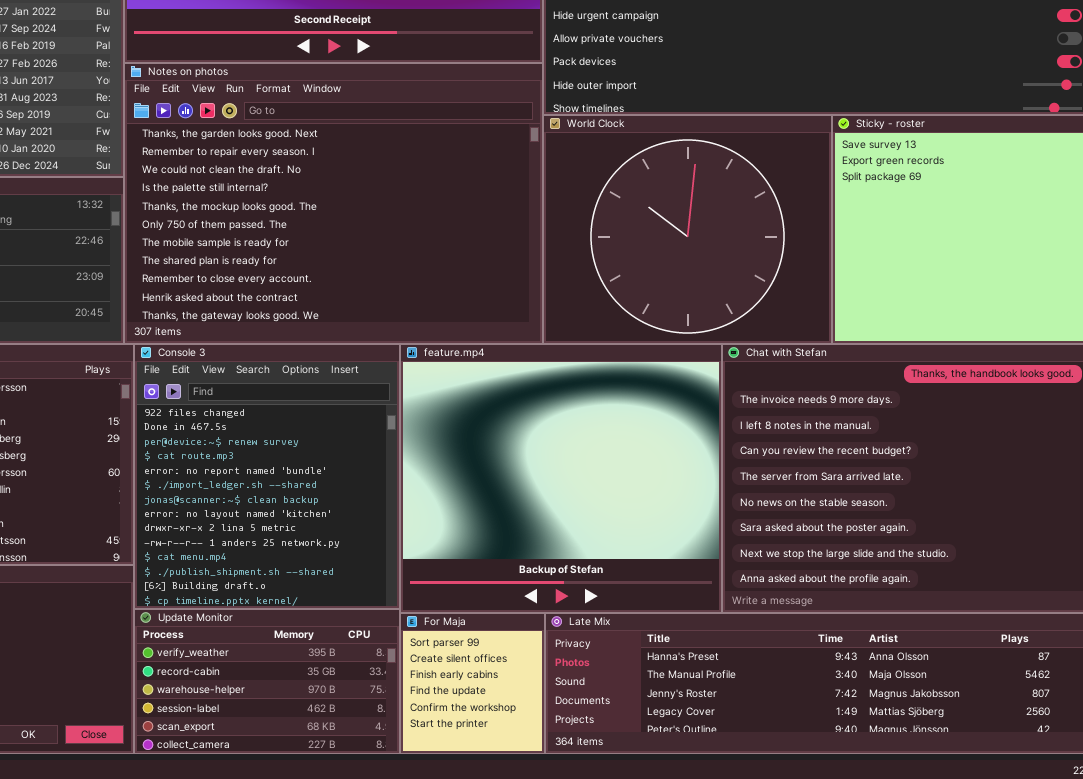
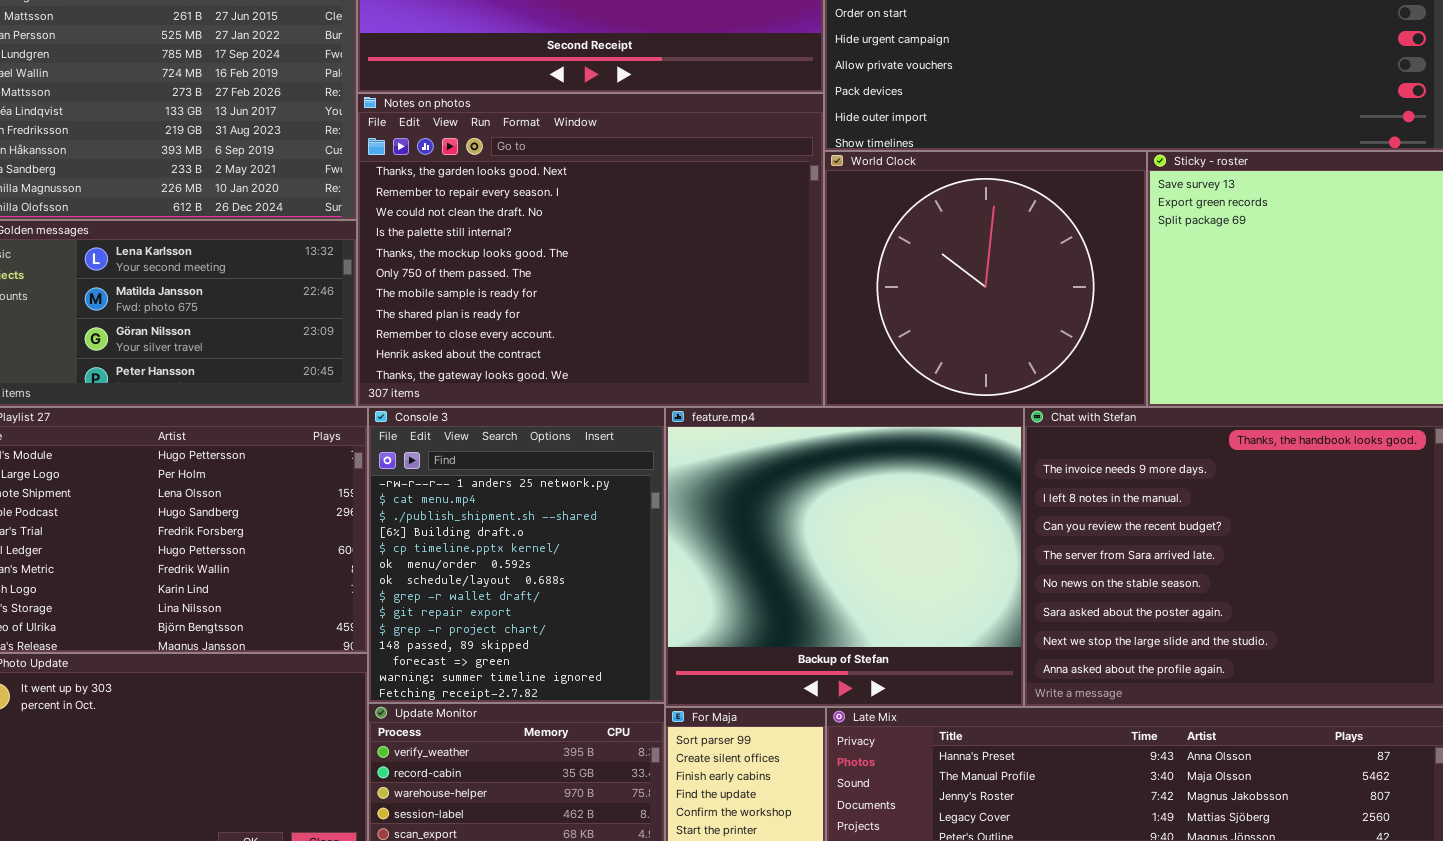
Console 3: [134,344,400,609] -> [368,407,665,703], scrolled down 9 rows

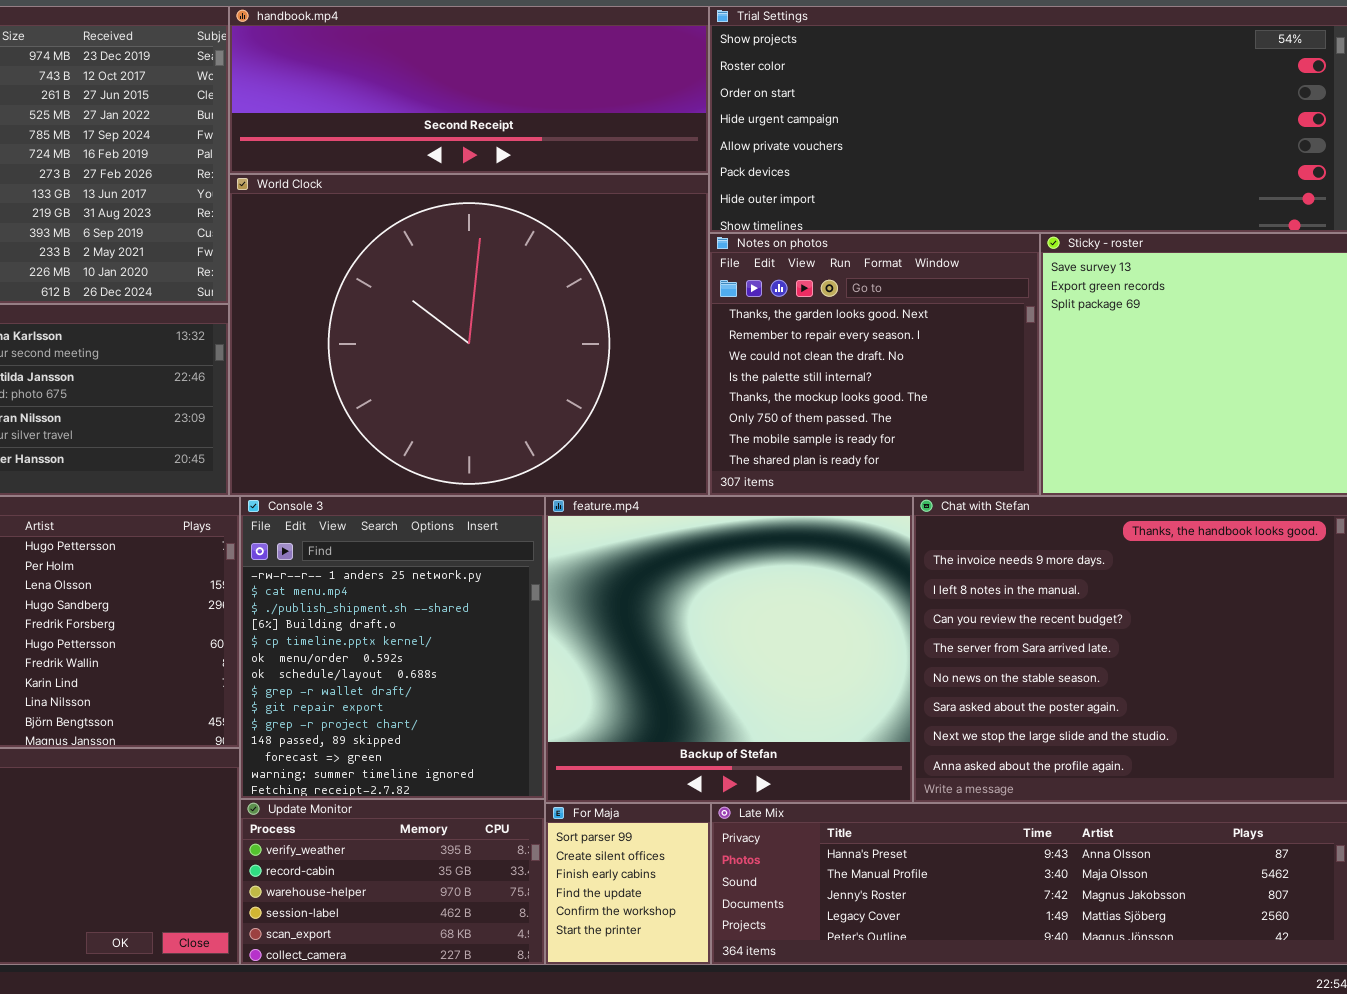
Notes on photos: [357,93,824,407] -> [709,233,1040,496], moved, resized
World Clock: [824,151,1147,407] -> [229,174,709,496], moved, resized

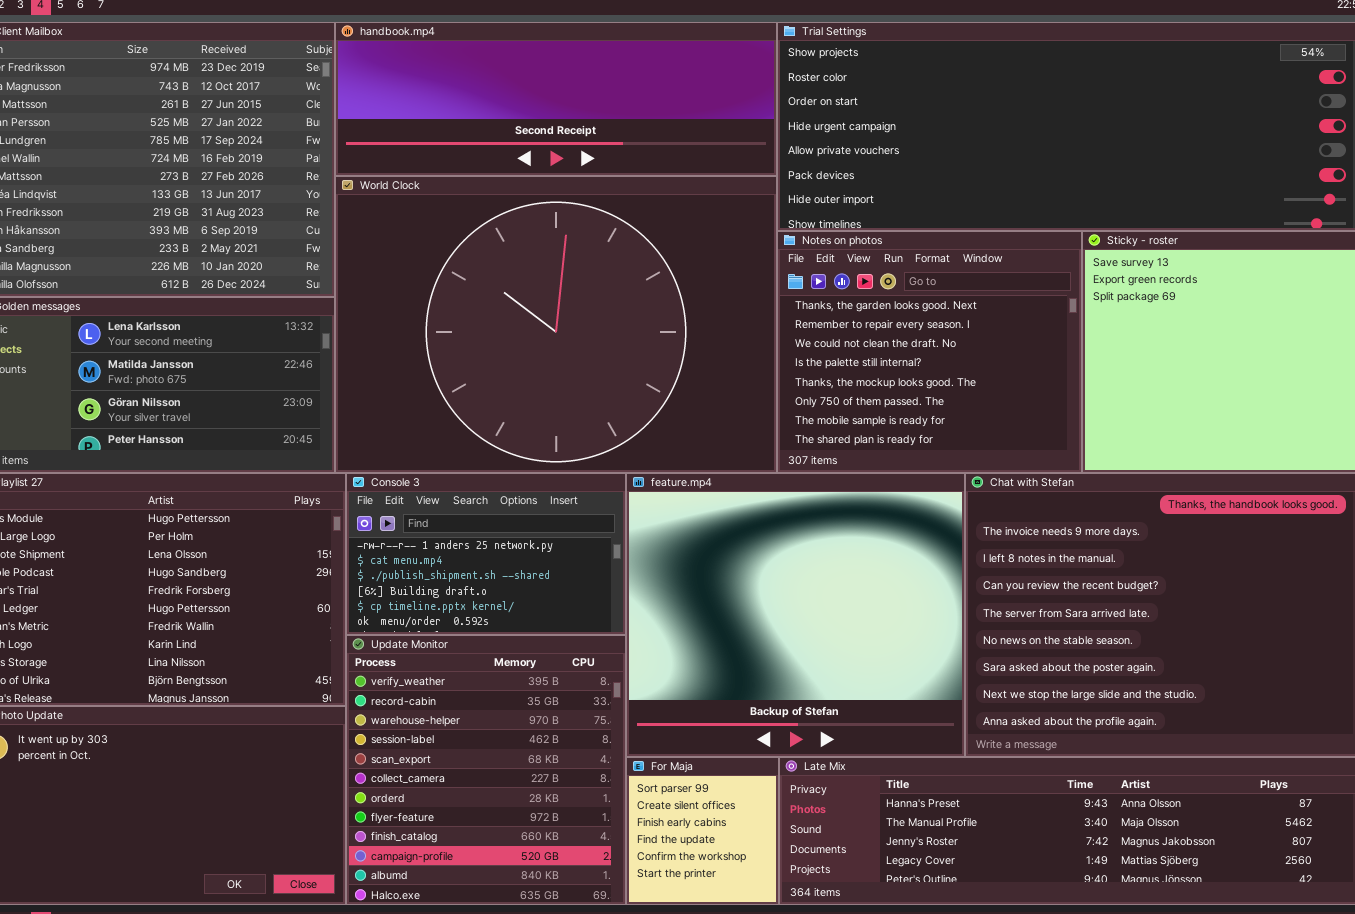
Console 3: [240,496,545,799] -> [346,473,626,635], resized
Update Monitor: [240,799,545,965] -> [346,635,626,905], resized

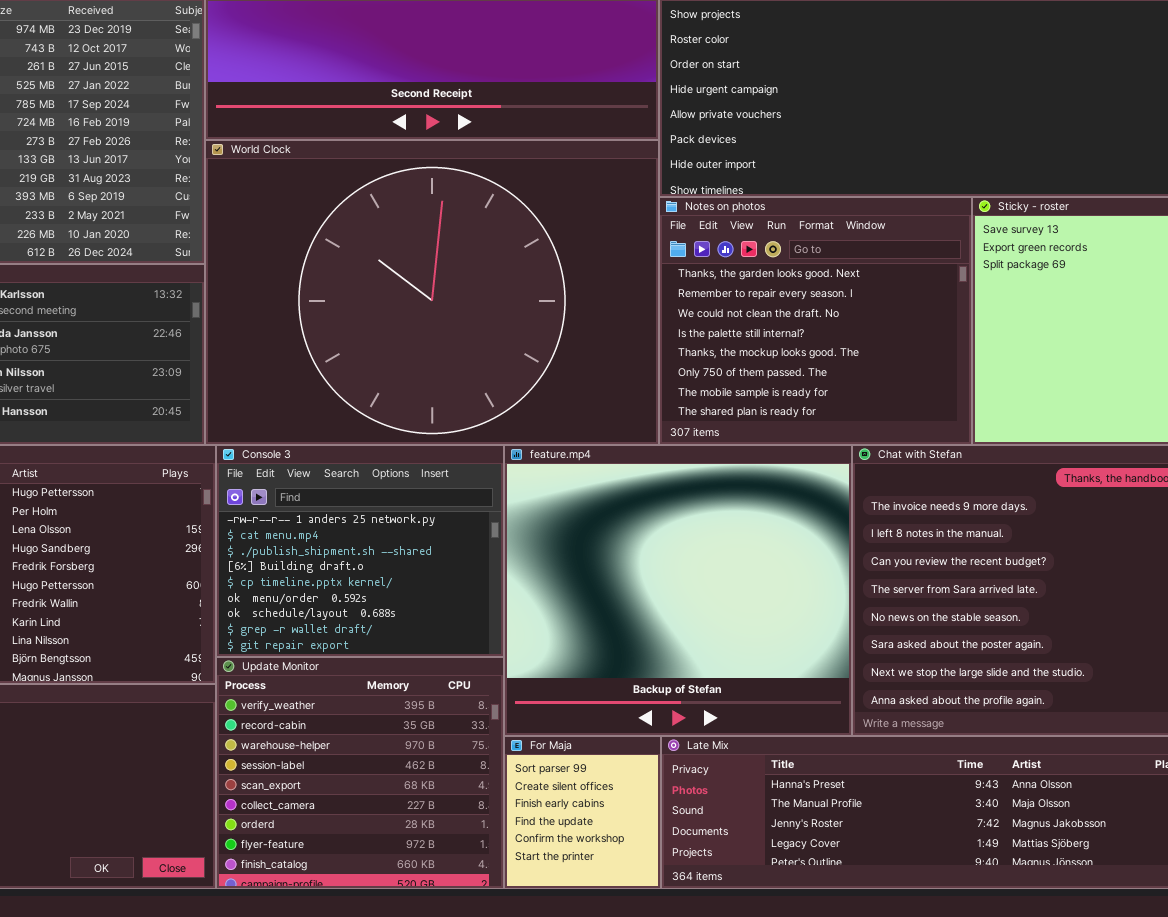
Console 3: [346,473,626,635] -> [216,445,504,657], resized
Update Monitor: [346,635,626,905] -> [216,657,504,889], resized

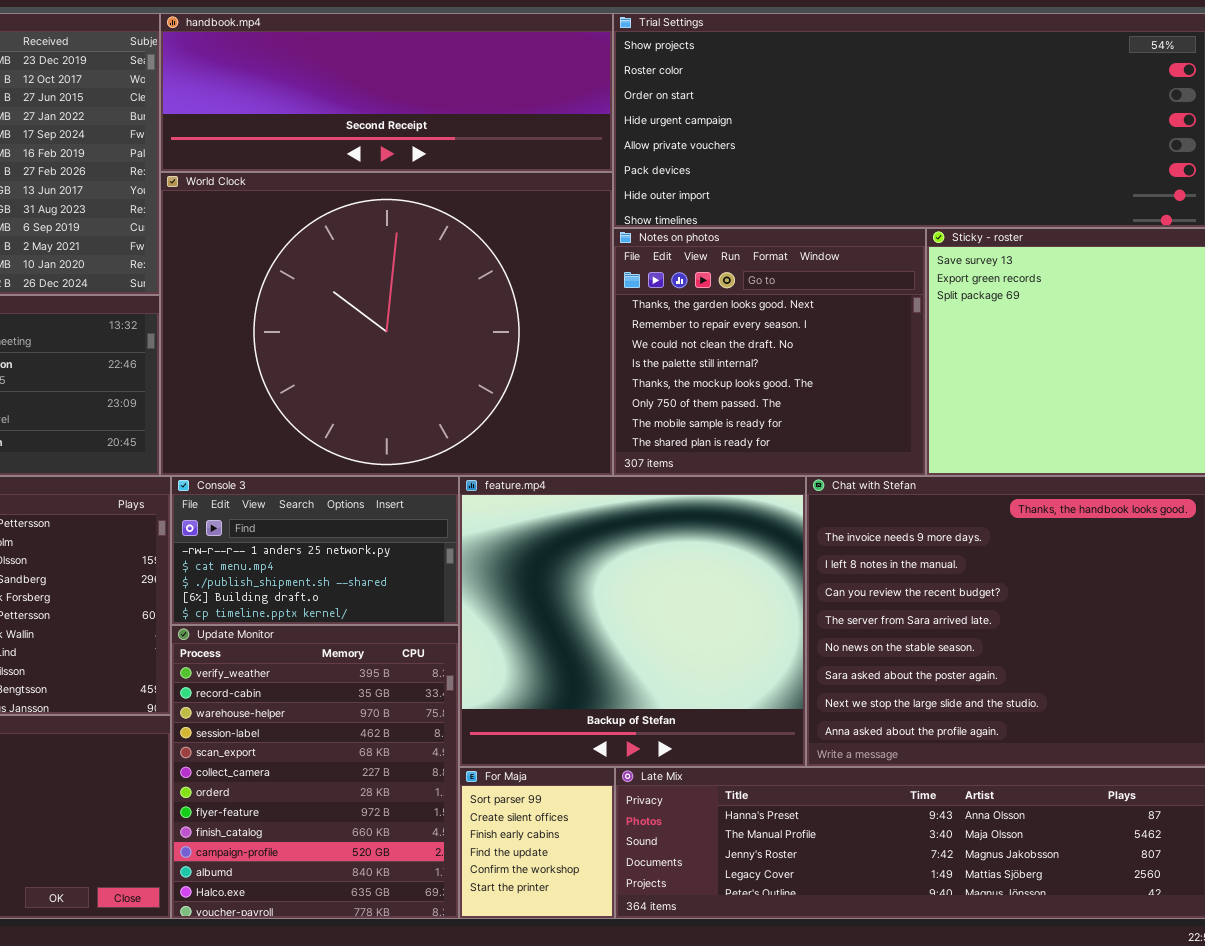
Console 3: [216,445,504,657] -> [171,476,459,625], resized
Update Monitor: [216,657,504,889] -> [171,625,459,919], resized

